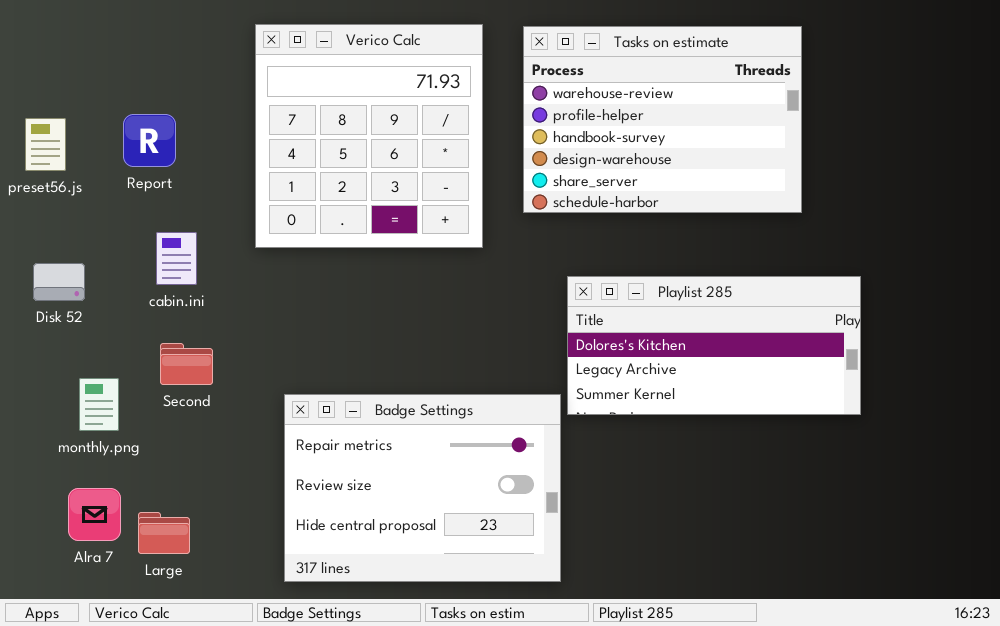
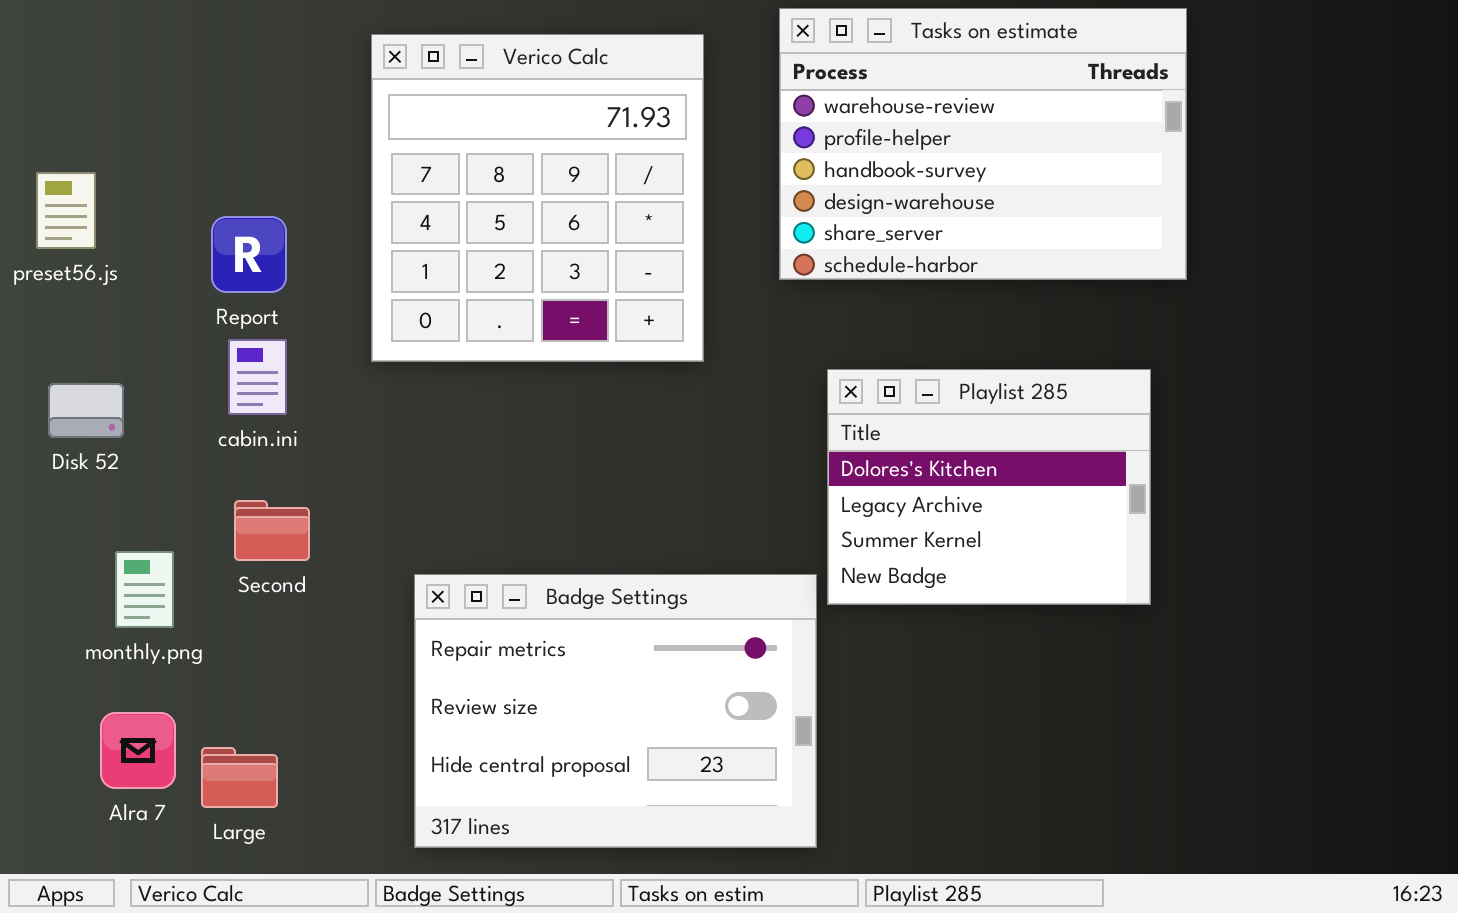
Tasks on estimate: [523,26,802,213] -> [779,8,1187,280], moved
Report: [123,114,176,167] -> [211,216,287,293], moved
Playlist 285: [567,276,861,415] -> [827,369,1151,605], resized

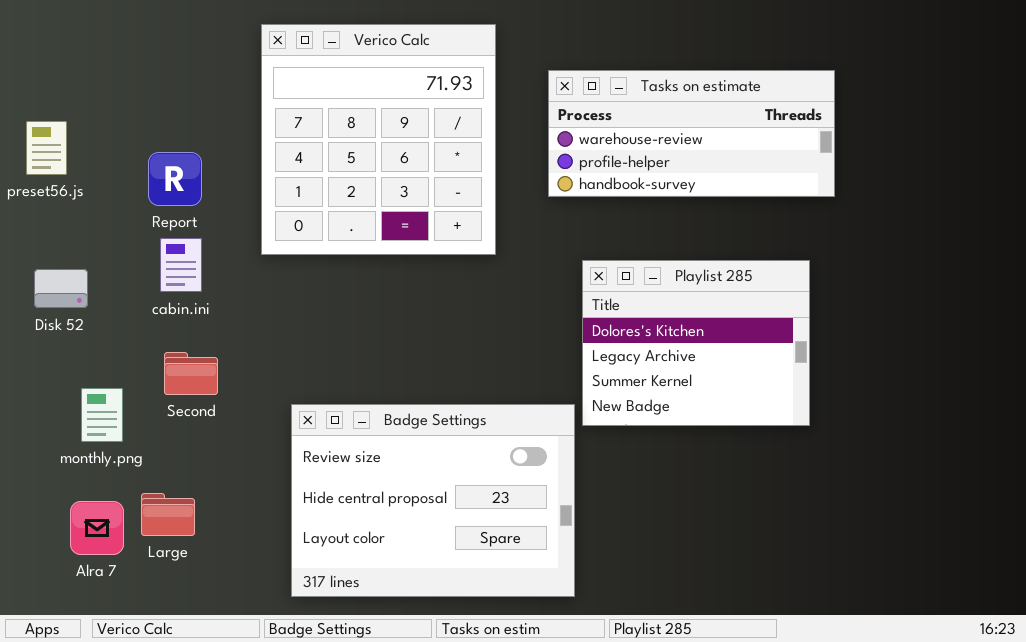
Tasks on estimate: [779,8,1187,280] -> [548,70,835,197], resized
Badge Settings: [414,574,817,848] -> [291,404,575,597], scrolled down 1 row
Large: [201,747,278,808] -> [141,493,195,536], moved

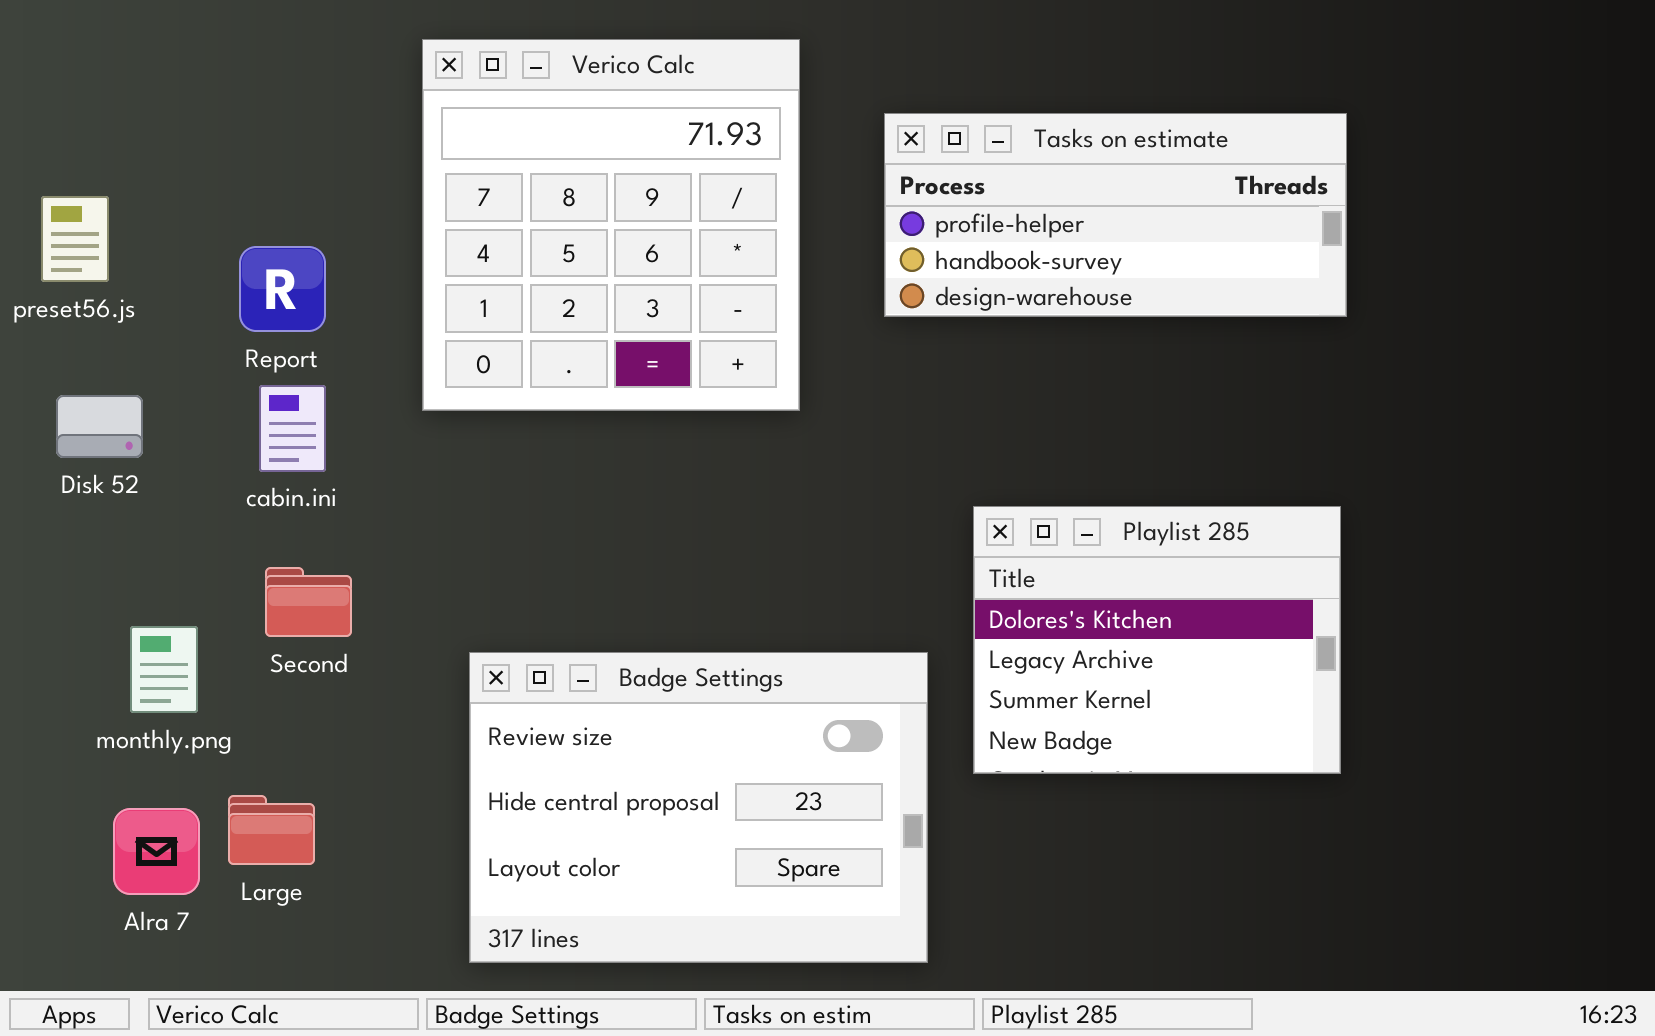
Tasks on estimate: [548,70,835,197] -> [884,113,1347,317], scrolled down 1 row
Playlist 285: [582,260,810,426] -> [973,506,1341,774], moved
Disk 52: [34,269,88,308] -> [56,395,143,458], moved

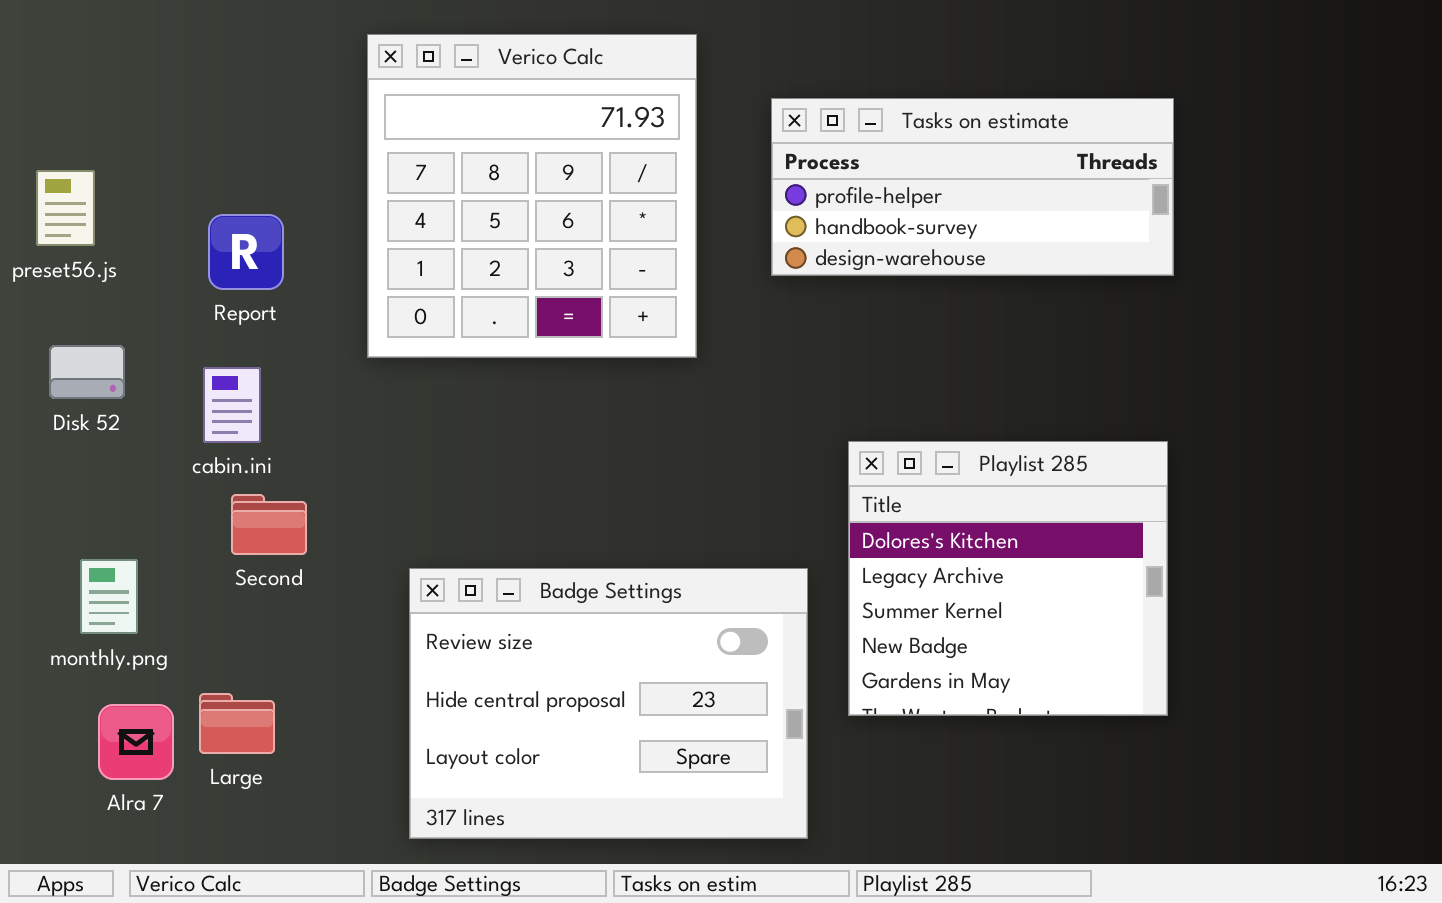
cabin.ini: [259,385,326,472] -> [203,367,261,443], moved
Playlist 285: [973,506,1341,774] -> [848,441,1168,716], resized
monthly.png: [130,626,198,713] -> [80,559,138,634], moved

